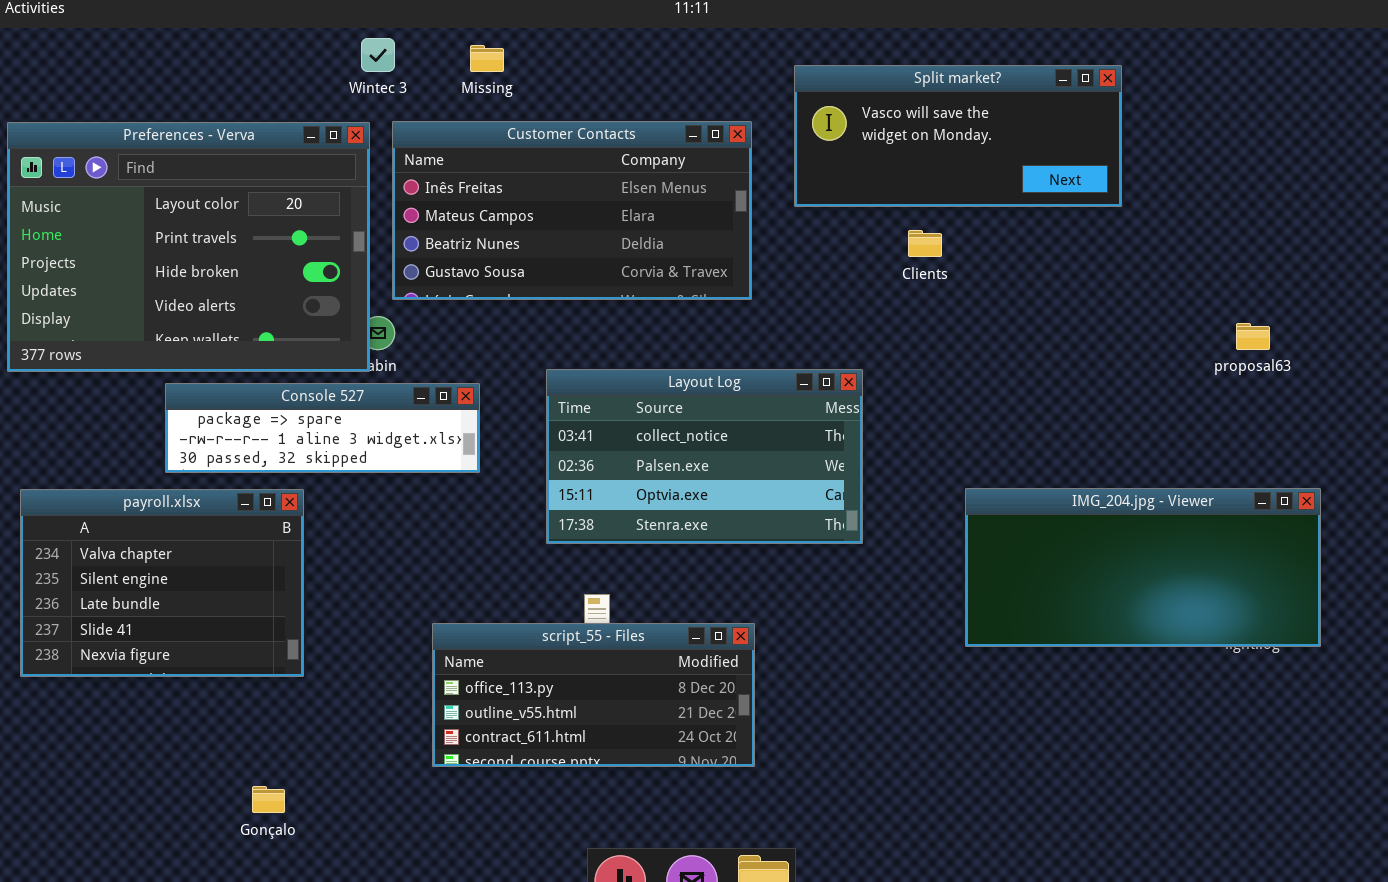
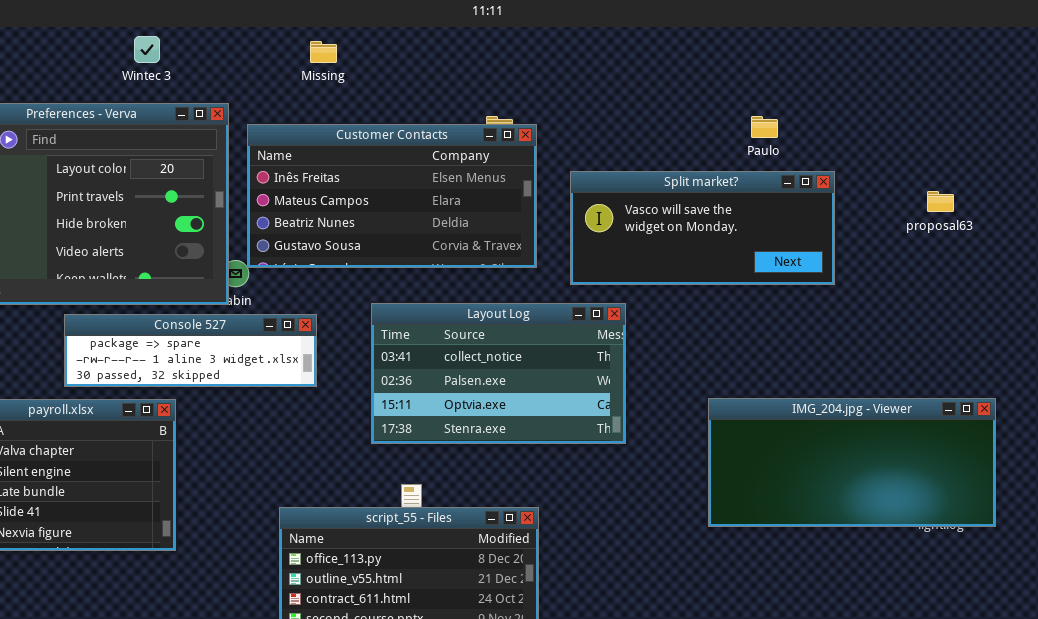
Wintec 3: [361,38,395,72] -> [134,36,160,63], moved
Split market?: [794,65,1122,207] -> [570,171,835,285], moved
Customer Contacts: [392,121,752,300] -> [247,124,537,268], moved
proposal63: [1236,323,1270,350] -> [927,191,954,212], moved

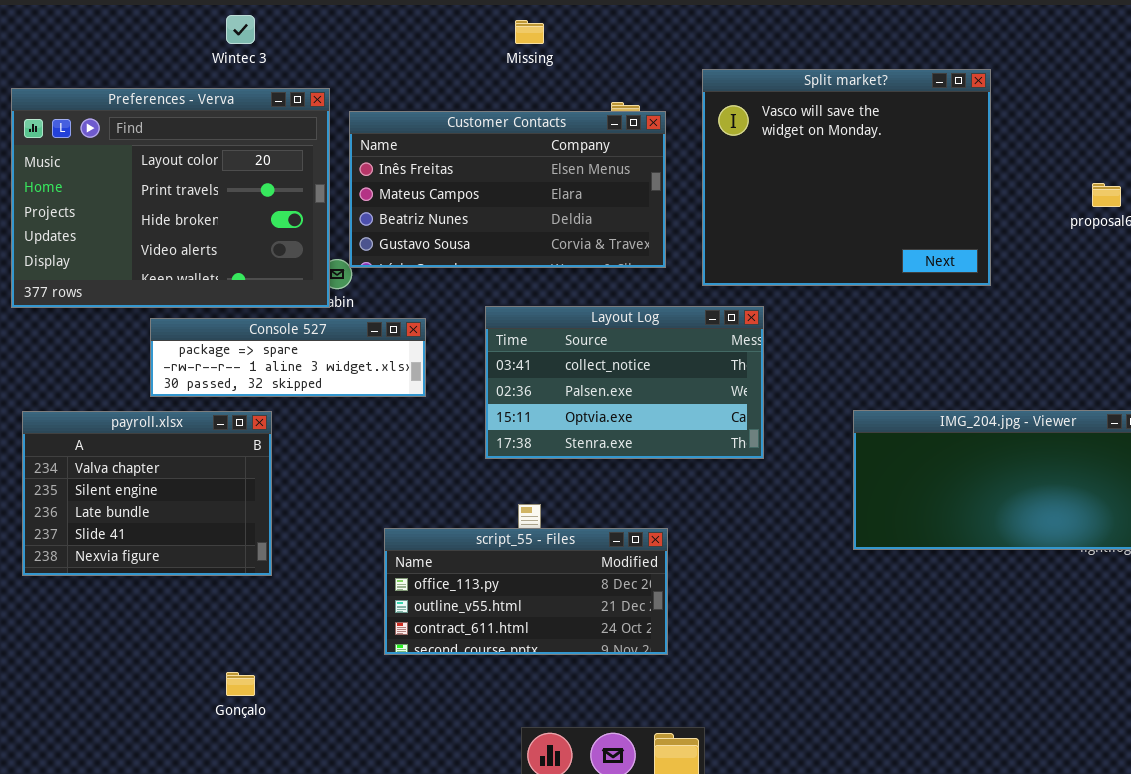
Missing: [310,41,337,63] -> [515,20,544,44], moved
Split market?: [570,171,835,285] -> [702,69,991,286], resized

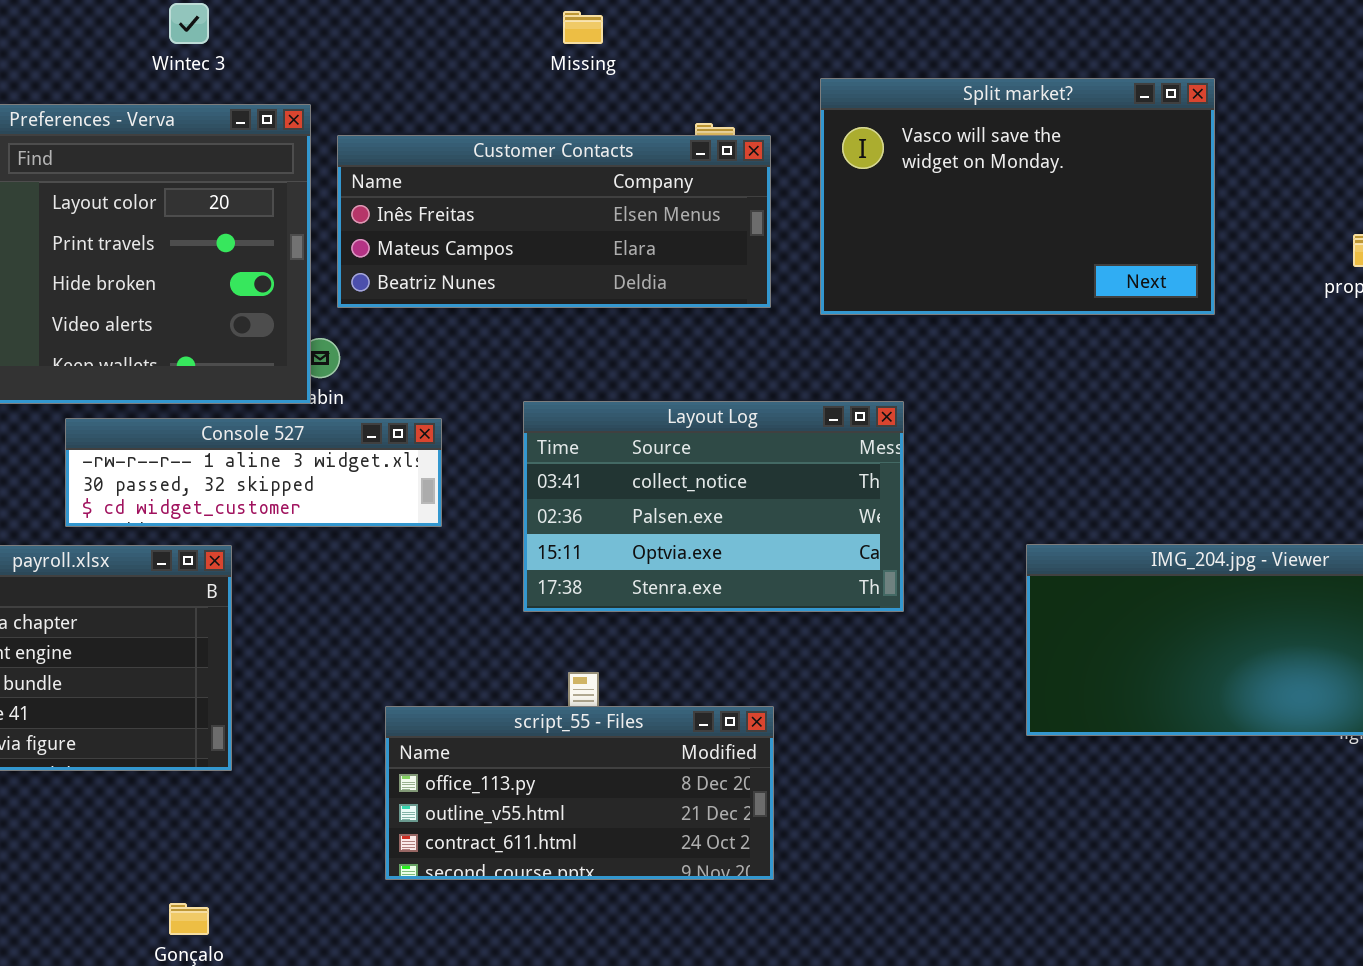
Split market?: [702,69,991,286] -> [820,78,1215,315], resized
Customer Contacts: [349,111,666,268] -> [337,135,771,308], resized
Console 527: [150,318,426,397] -> [65,418,442,527], scrolled down 1 row

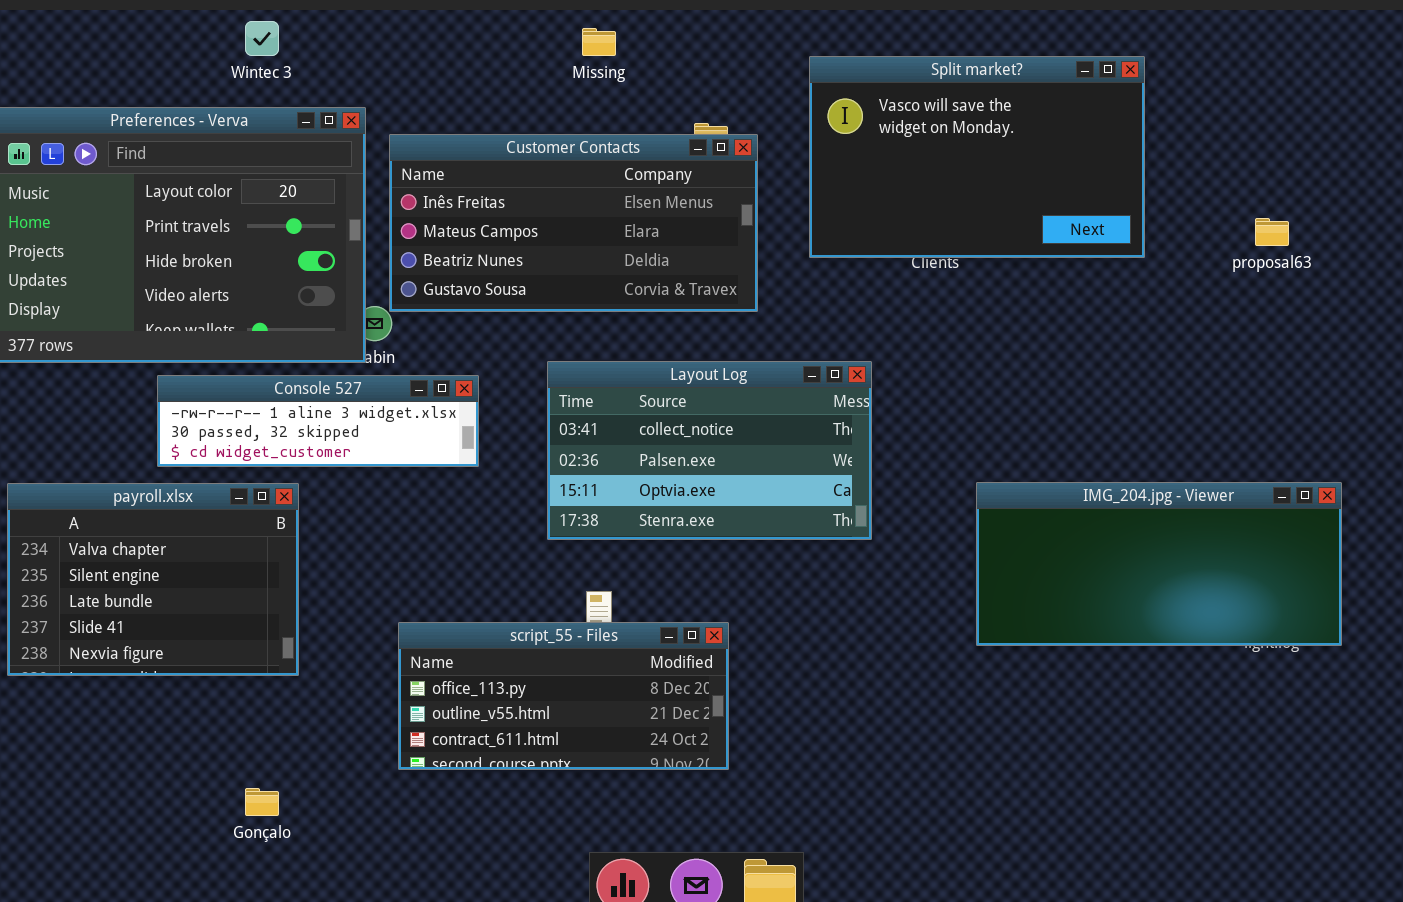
Split market?: [820,78,1215,315] -> [809,56,1145,258], moved
Customer Contacts: [337,135,771,308] -> [389,134,758,312], resized
script_55 - Files: [385,706,774,880] -> [398,622,729,770], moved

